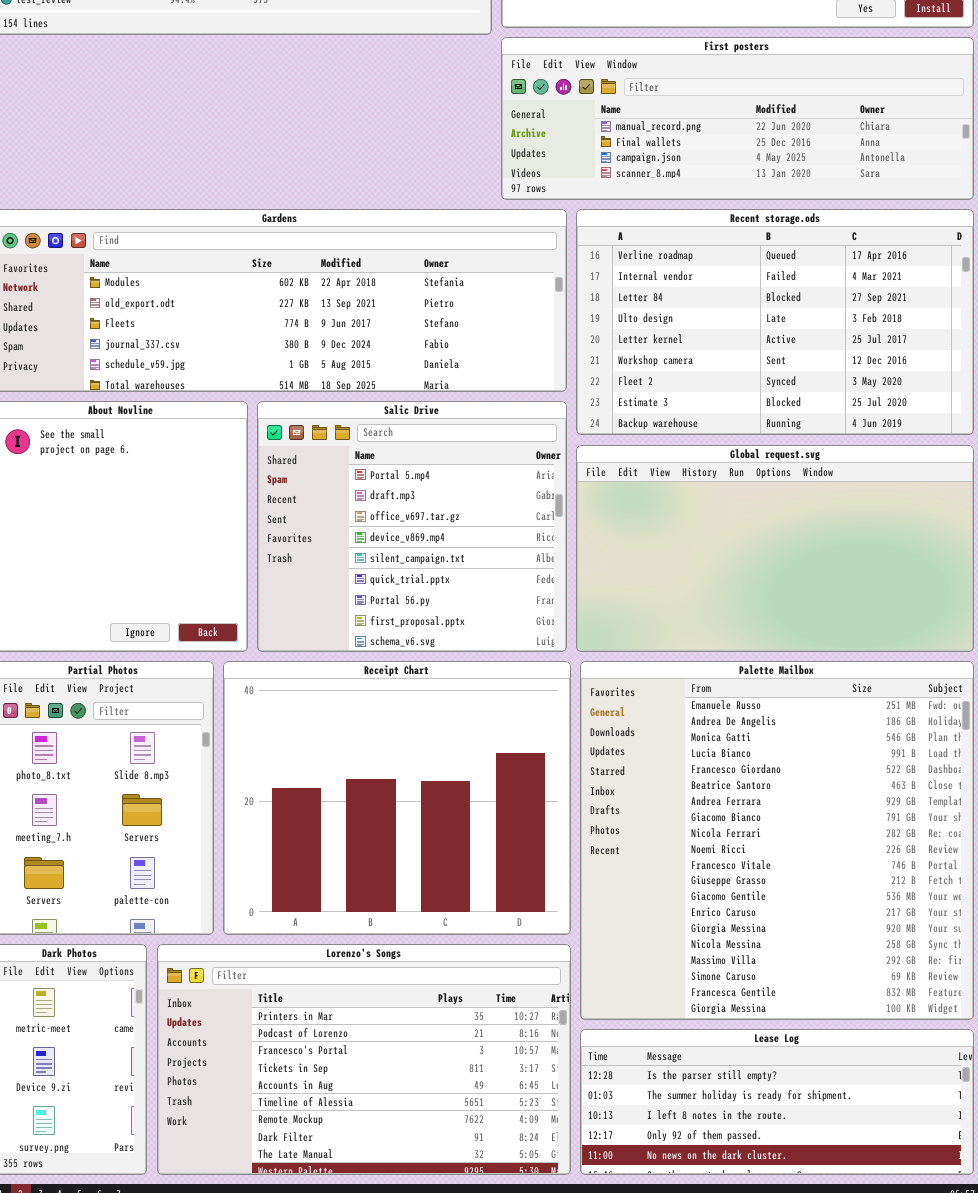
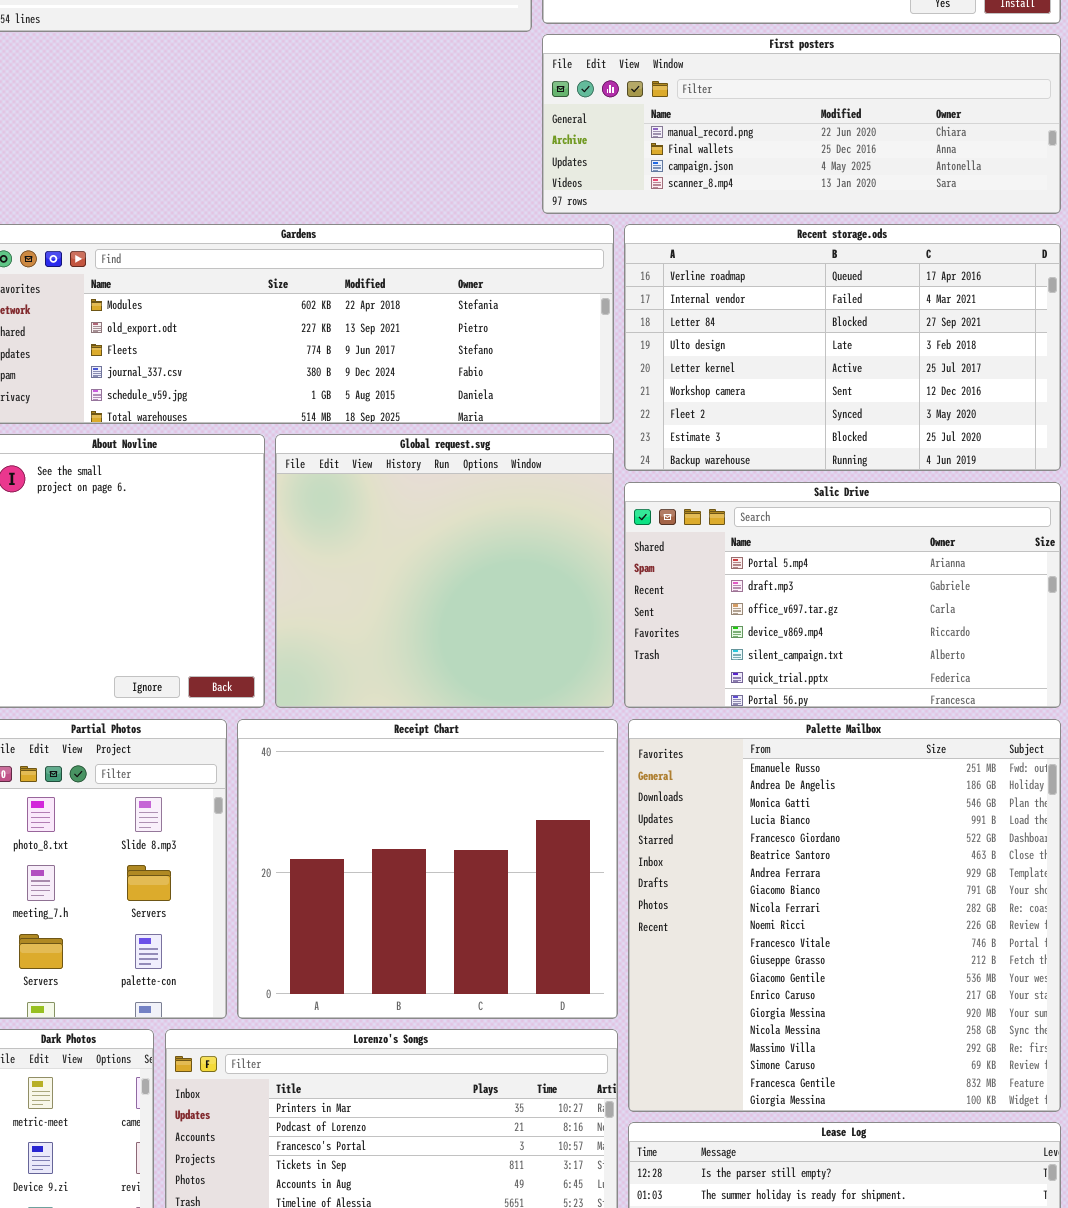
Salic Drive: [257,401,567,652] -> [624,482,1061,708], moved, resized
Global request.svg: [576,445,974,652] -> [275,434,614,708], moved, resized

